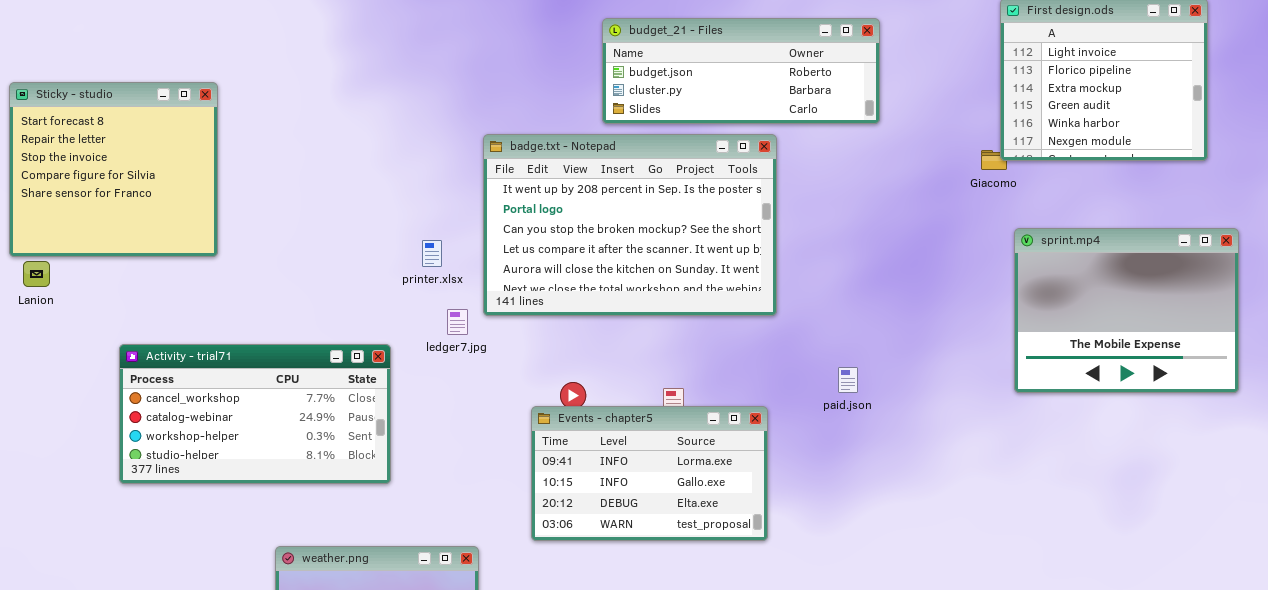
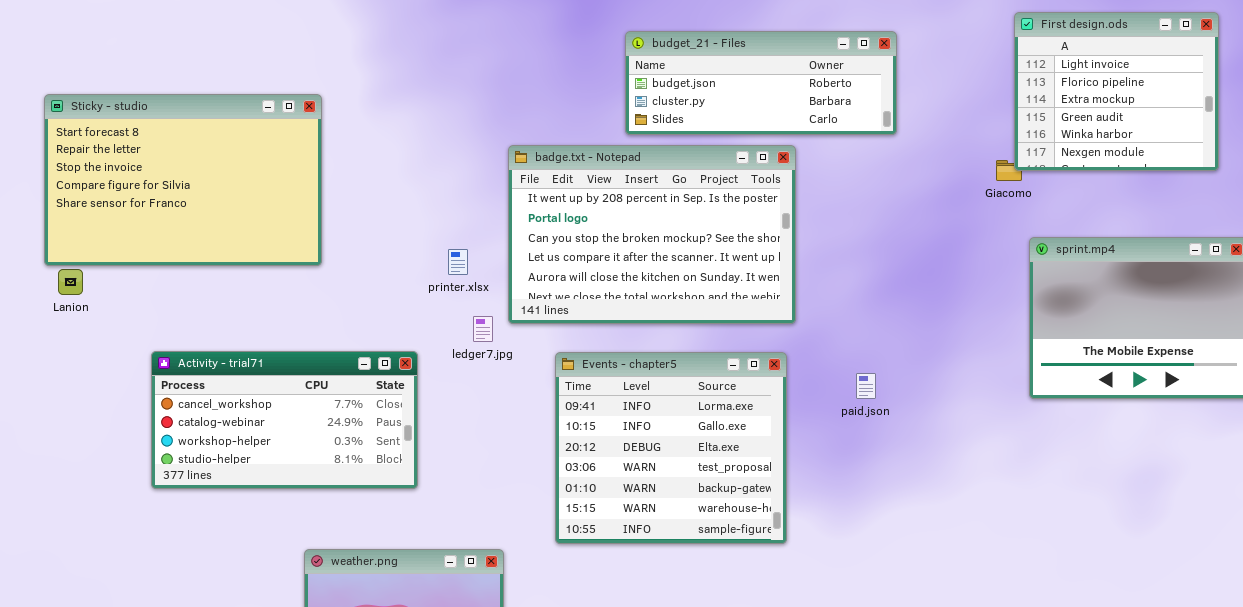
Sticky - studio: [9,82,218,257] -> [44,94,322,266], resized
Events - chapter5: [531,406,768,541] -> [555,352,787,544], resized

